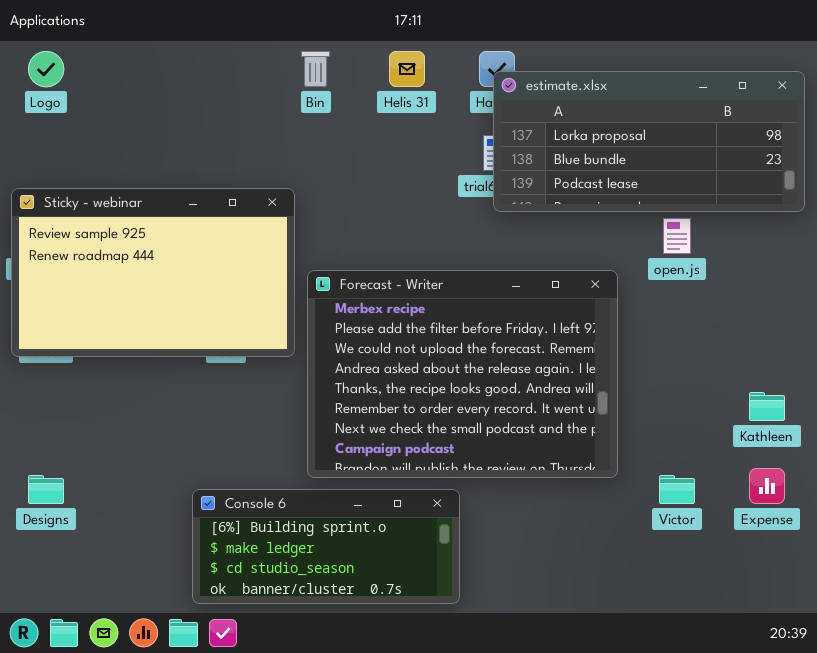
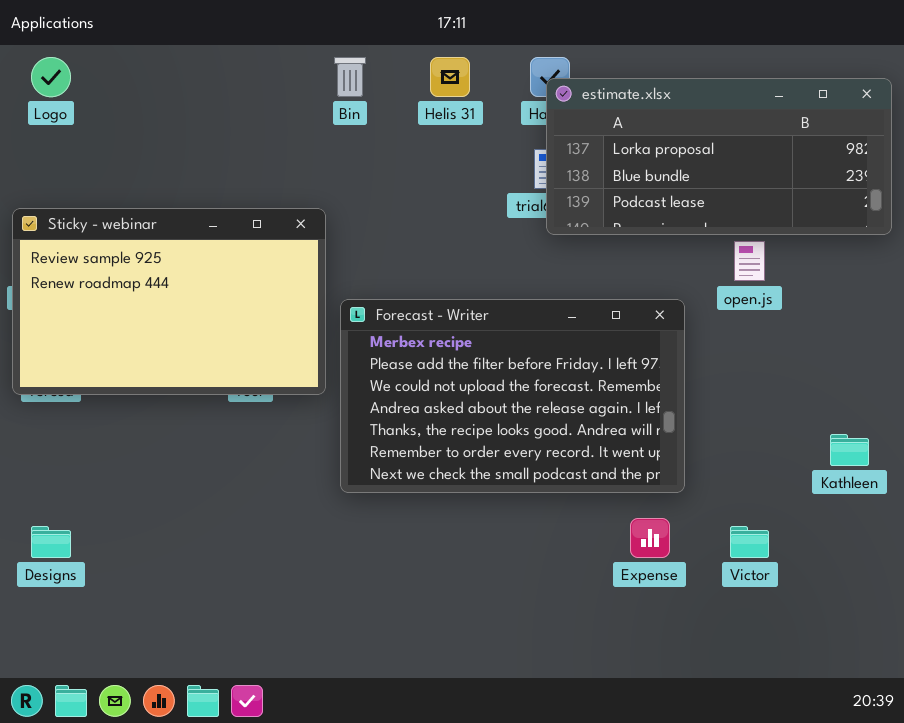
Forecast - Writer: [307,270,618,478] -> [340,299,685,493], resized
Expense: [749,468,785,504] -> [630,518,670,558], moved
Console 6: [192,489,460,604] -> none, closed

